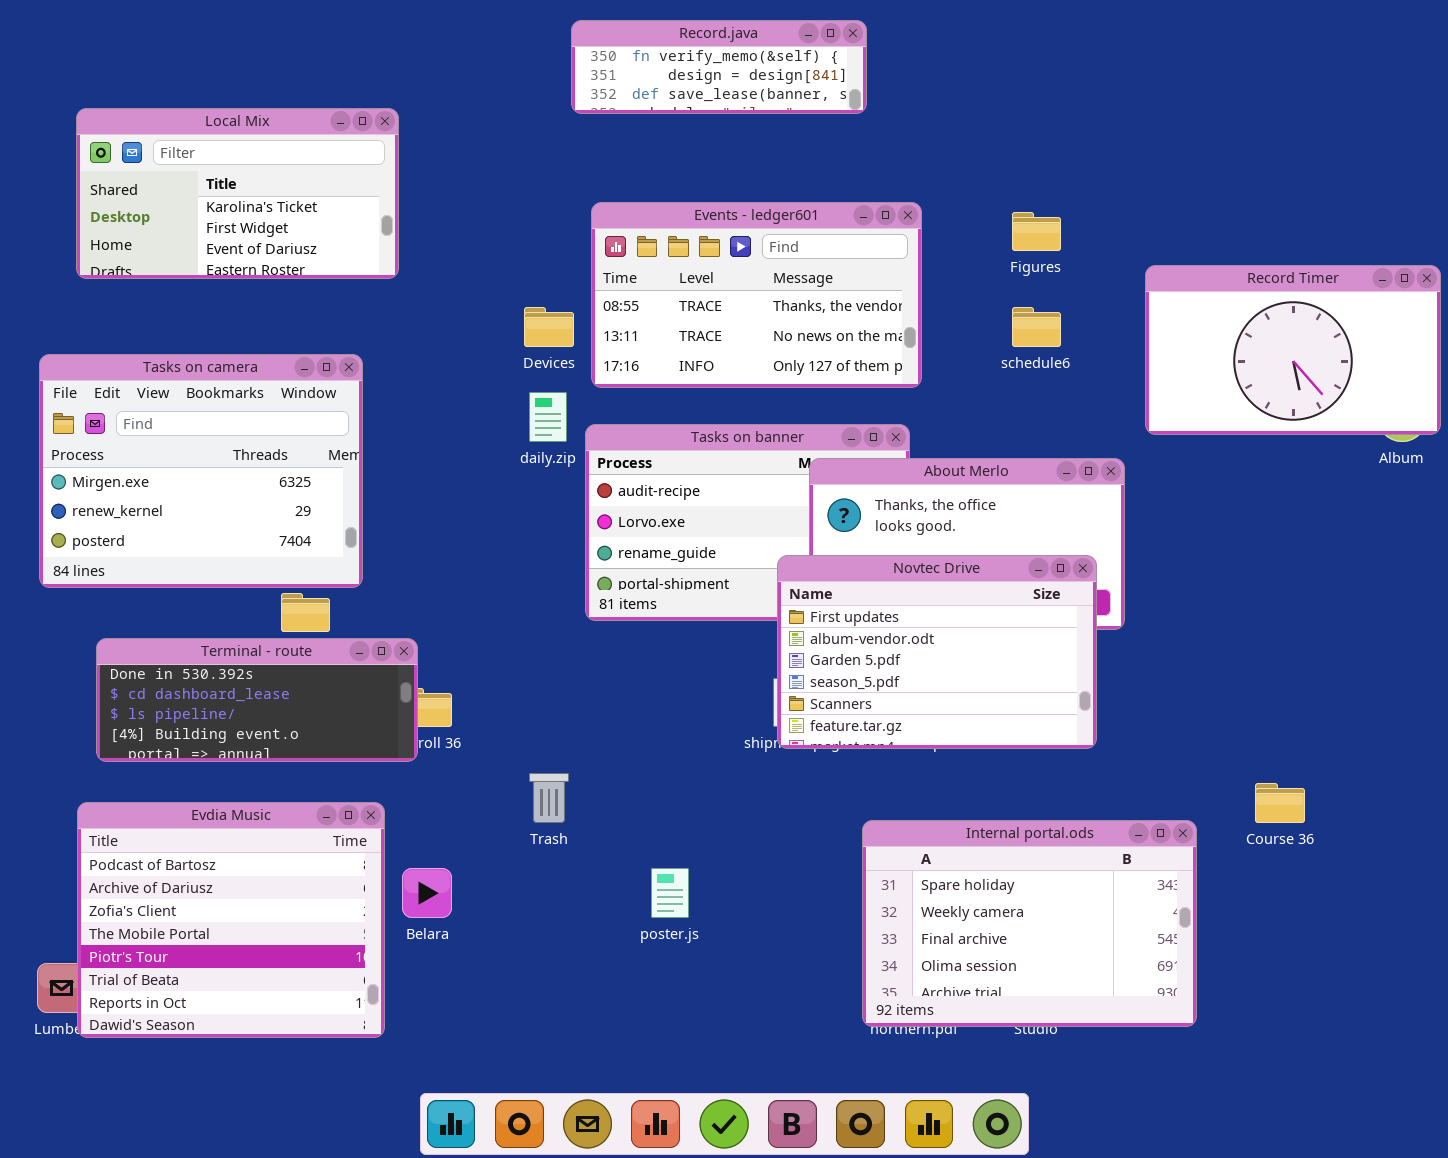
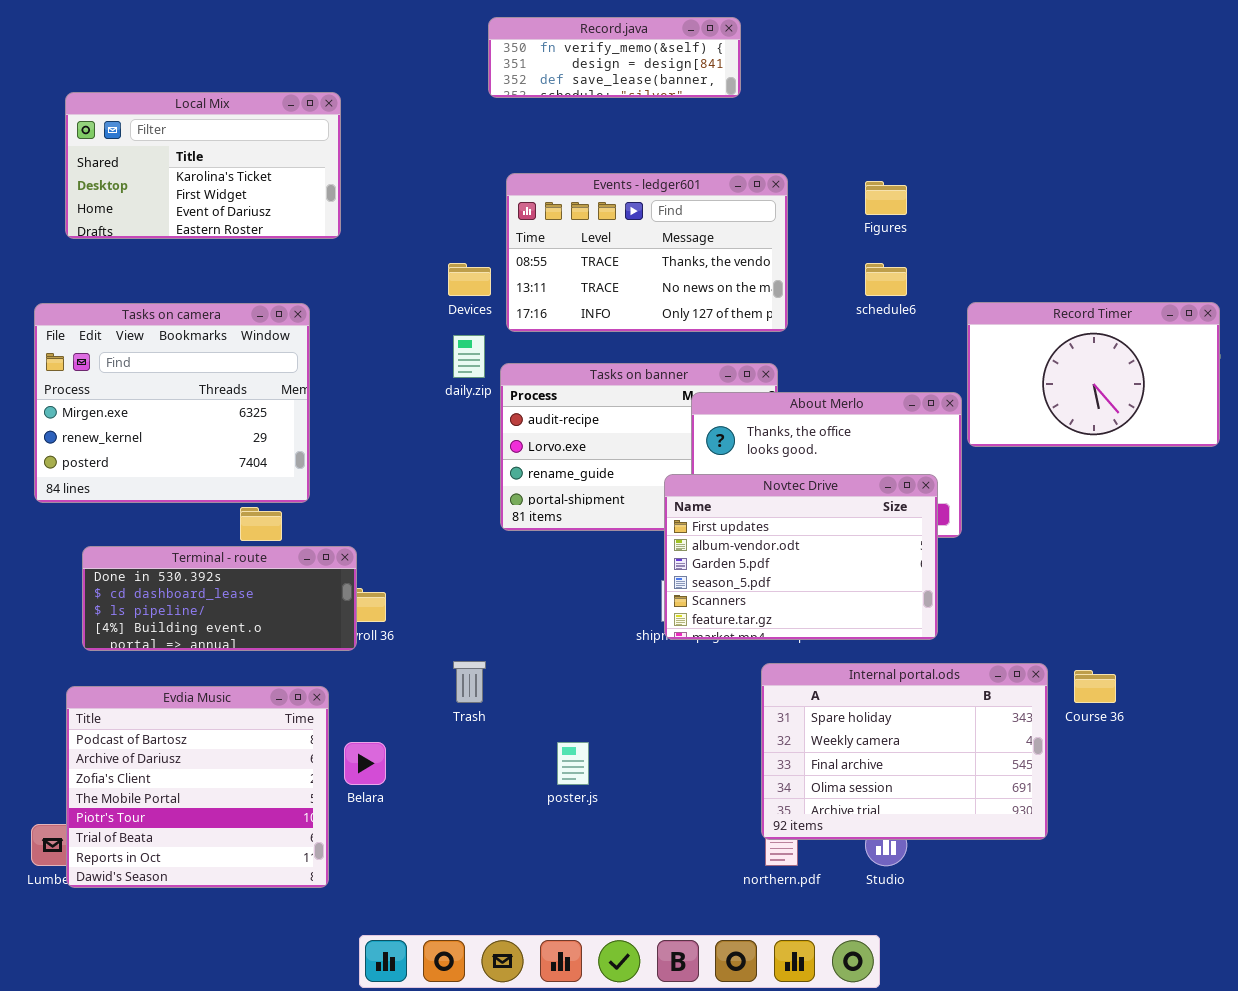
Record Timer: [1145,265,1441,435] -> [967,302,1220,447], moved
Internal portal.ods: [862,820,1197,1027] -> [761,663,1048,840], moved

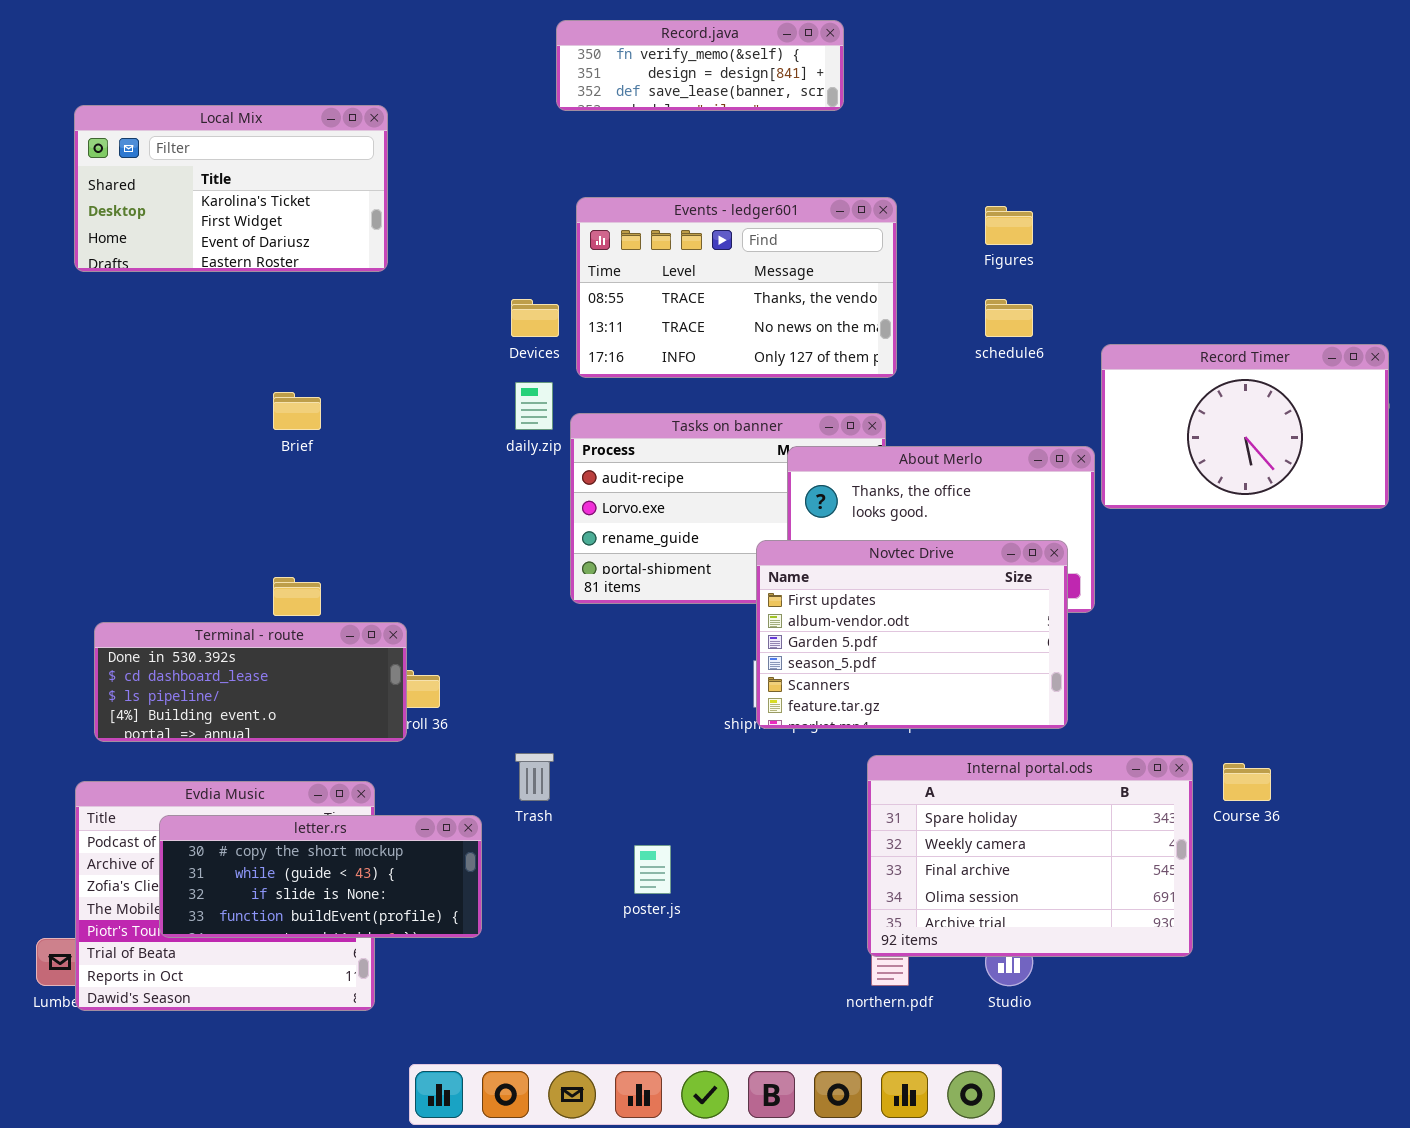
Tasks on camera: [34,303,310,503] -> none, closed
letter.rs: none -> [159,815,482,938], opened

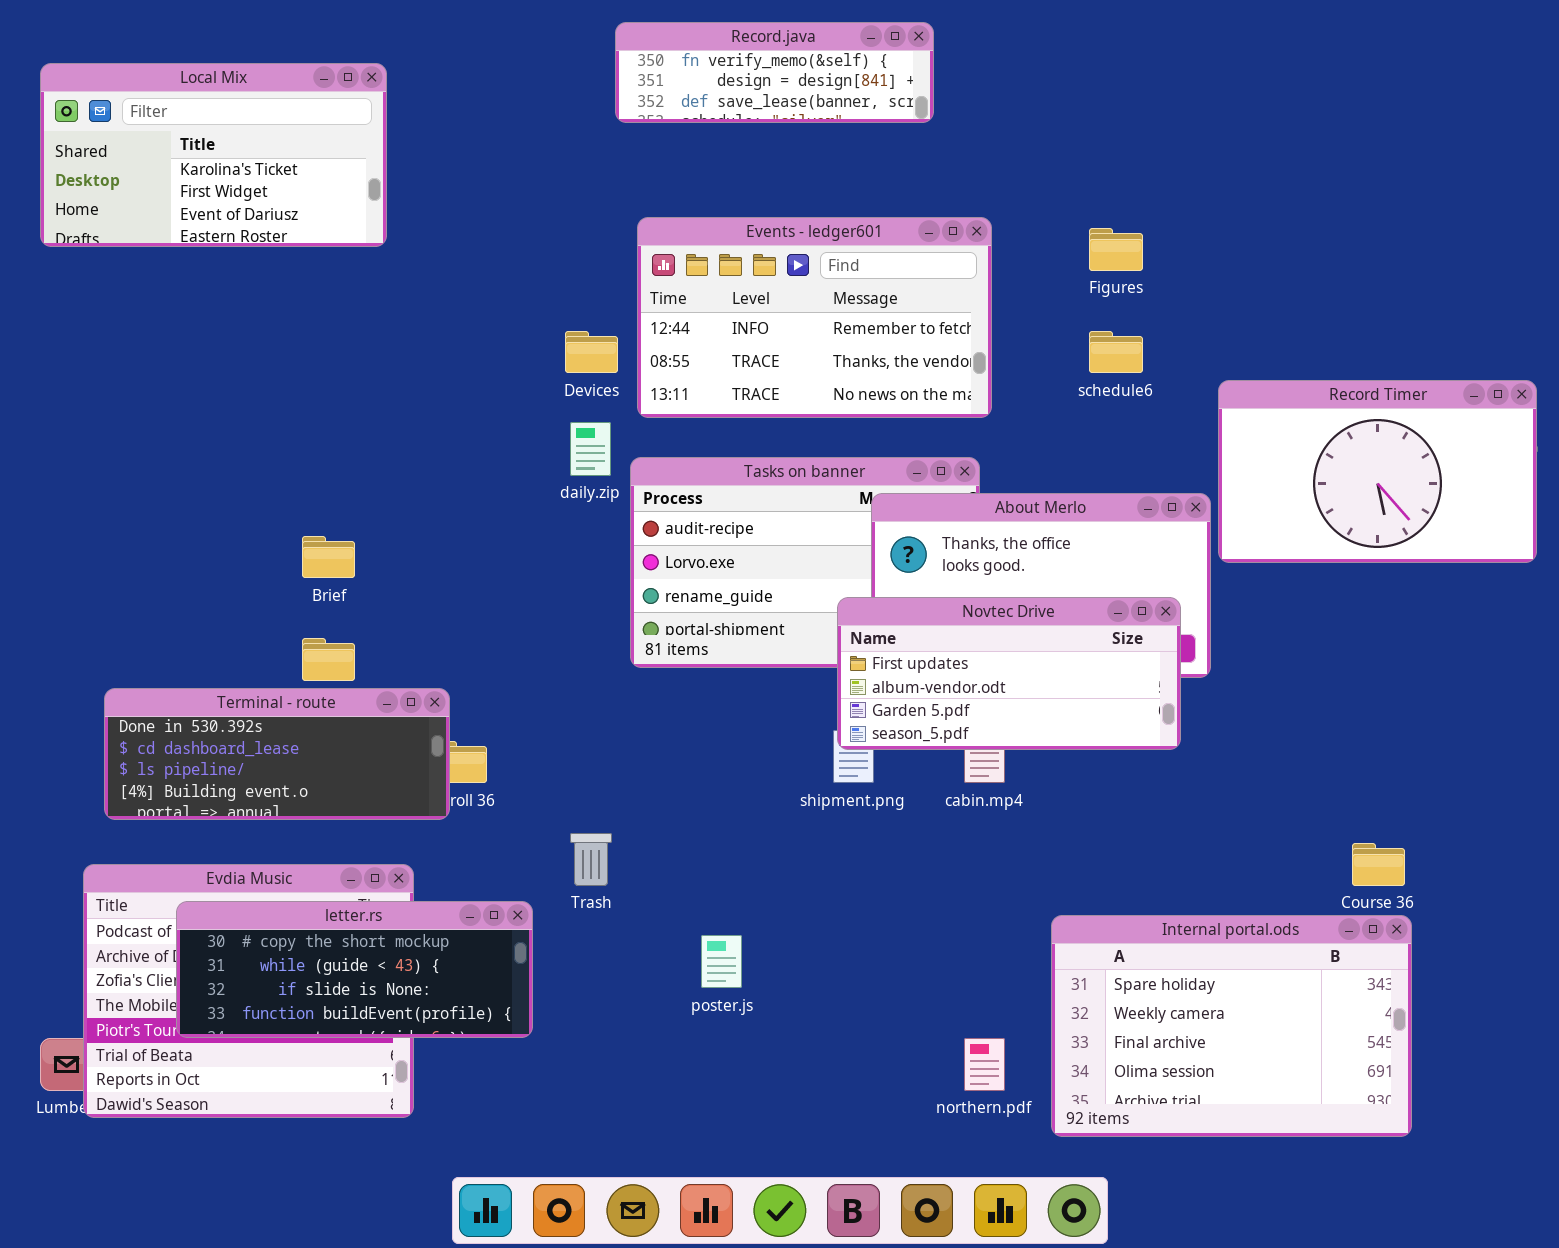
Local Mix: [74,105,388,272] -> [40,63,387,247], moved
Events - ledger601: [576,197,897,378] -> [637,217,992,418], scrolled up 1 row
Brief: [273,392,321,430] -> [302,536,355,578], moved
Novtec Drive: [756,540,1068,729] -> [837,597,1181,750], resized
Internal portal.ods: [867,755,1193,957] -> [1051,915,1412,1137], moved

